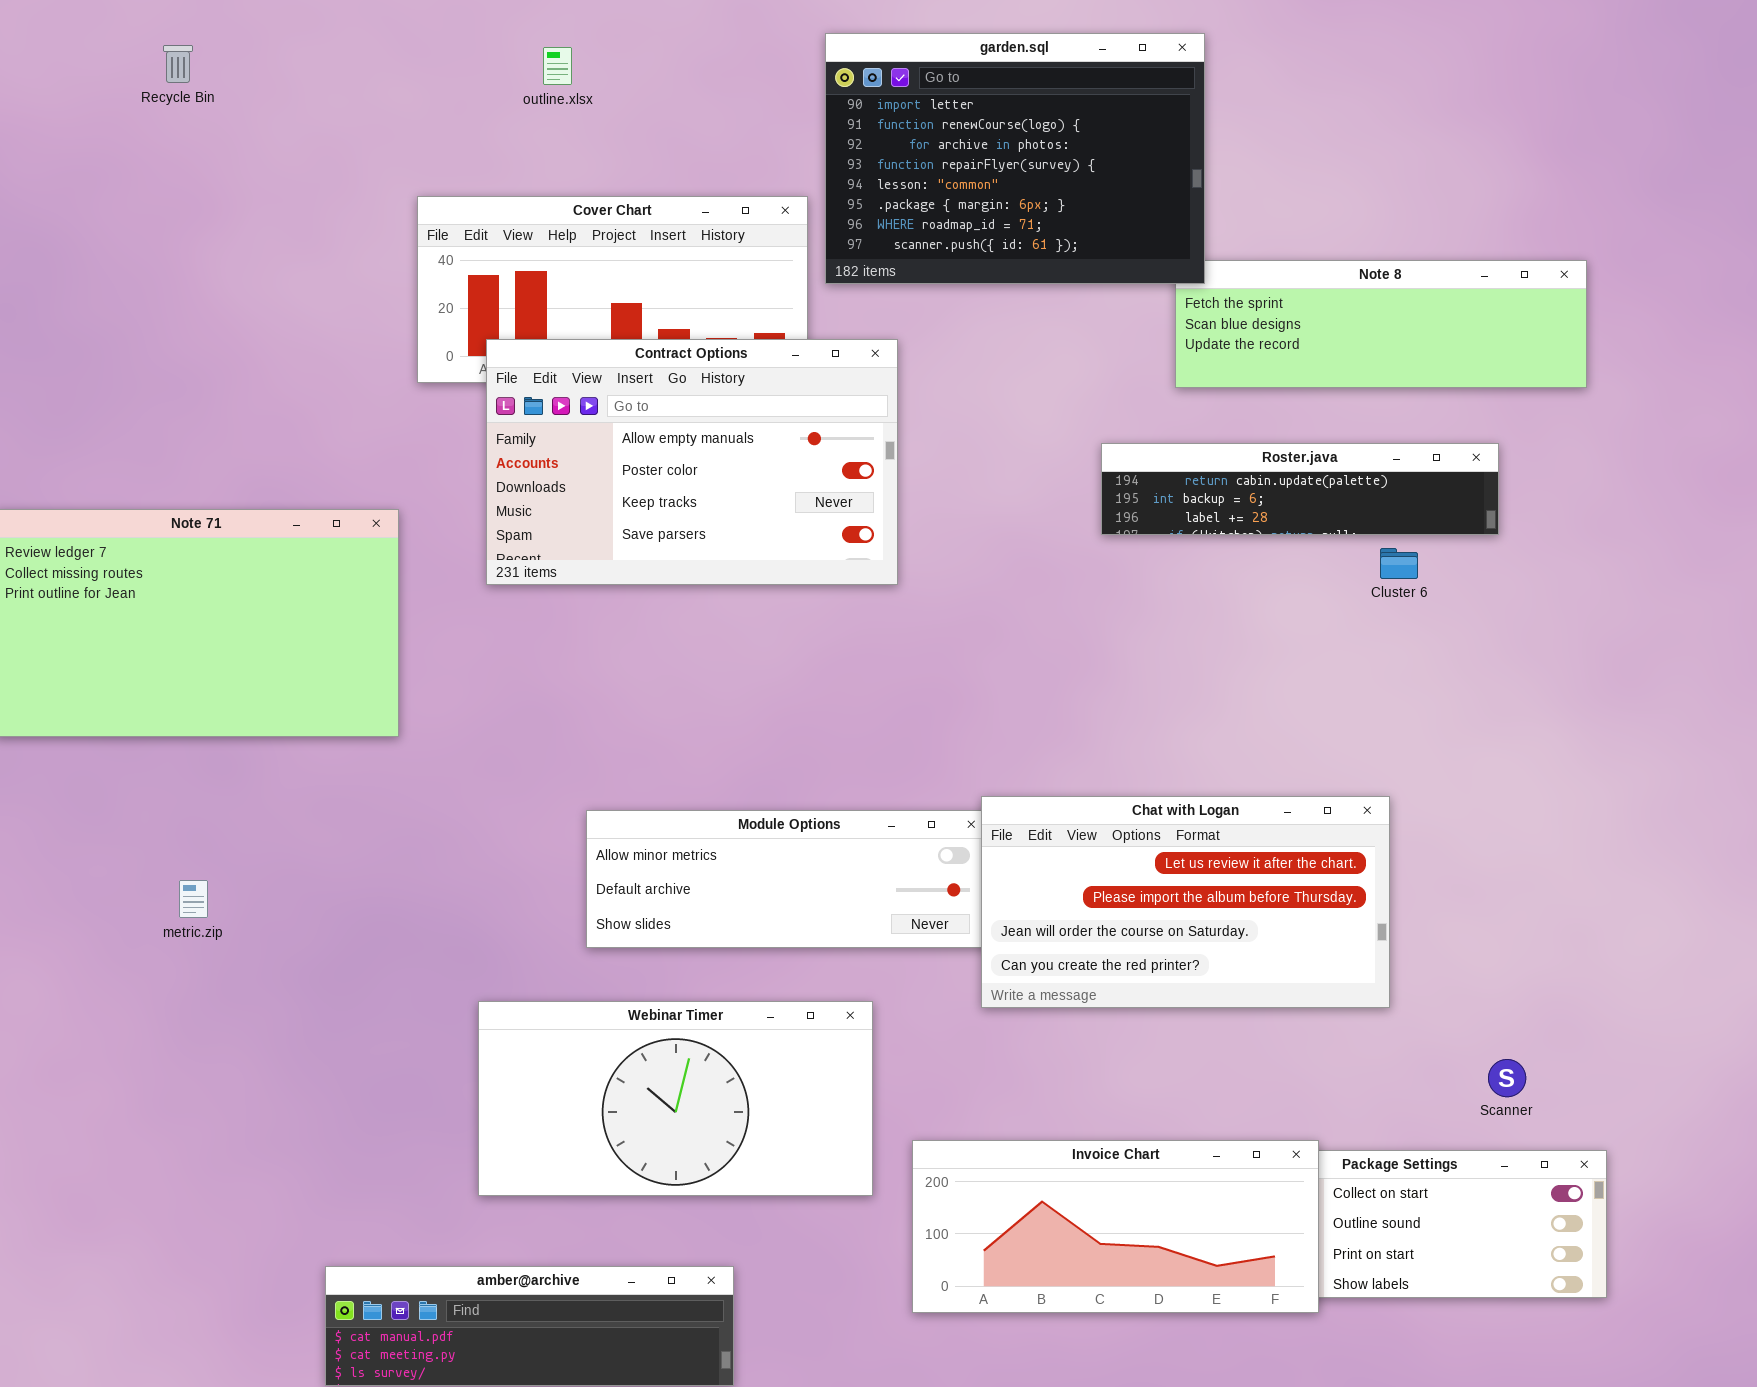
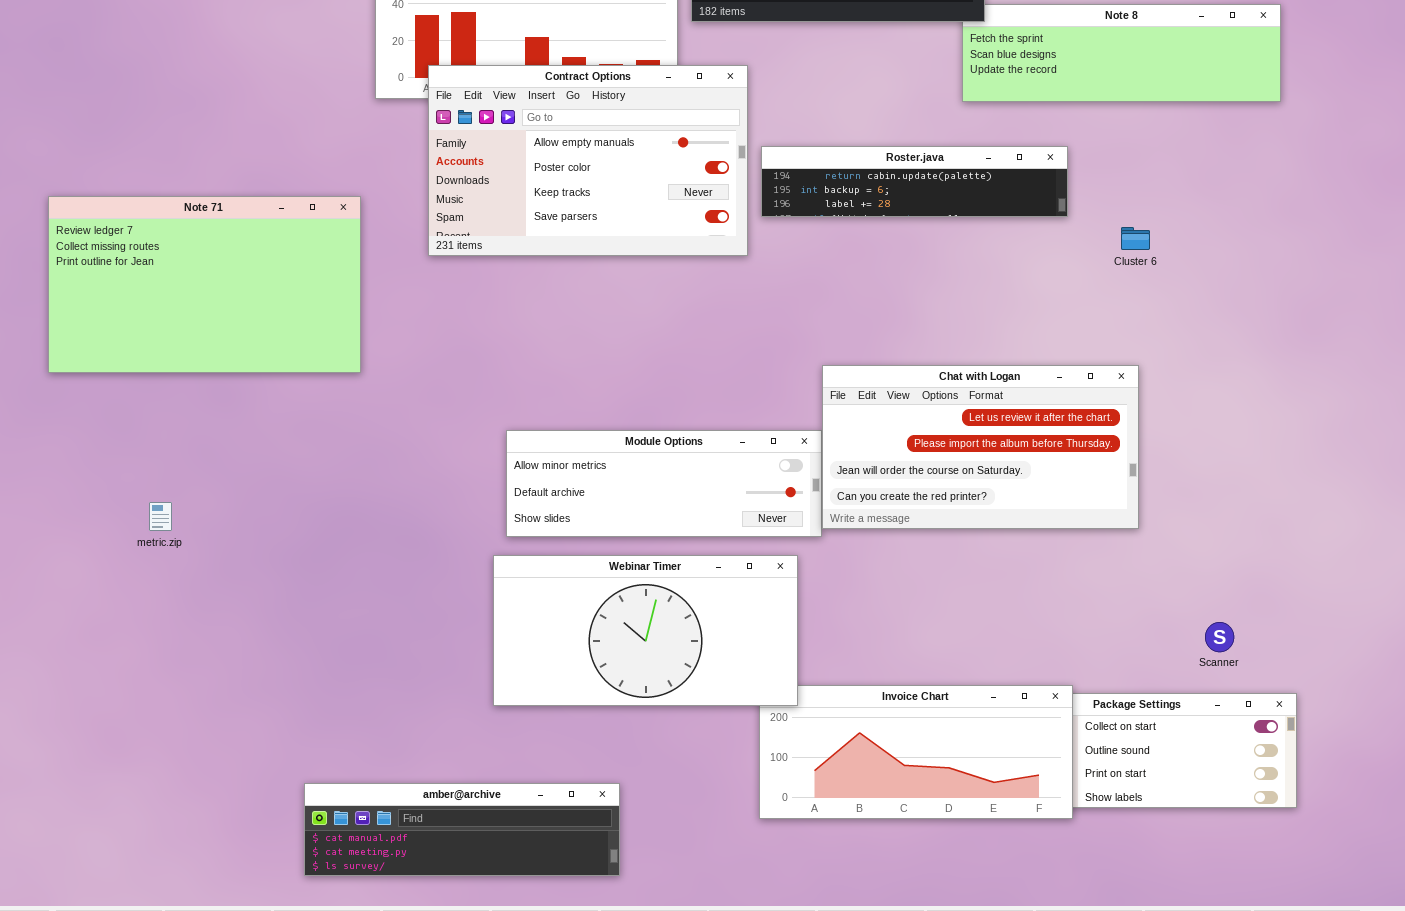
Roster.java: [1101,443,1499,535] -> [761,146,1068,217], moved
Chat with Logan: [981,796,1390,1008] -> [822,365,1139,529], moved
metric.zip: [179,880,208,918] -> [149,502,172,531], moved
Webinar Timer: [478,1001,873,1196] -> [493,555,798,706], moved

